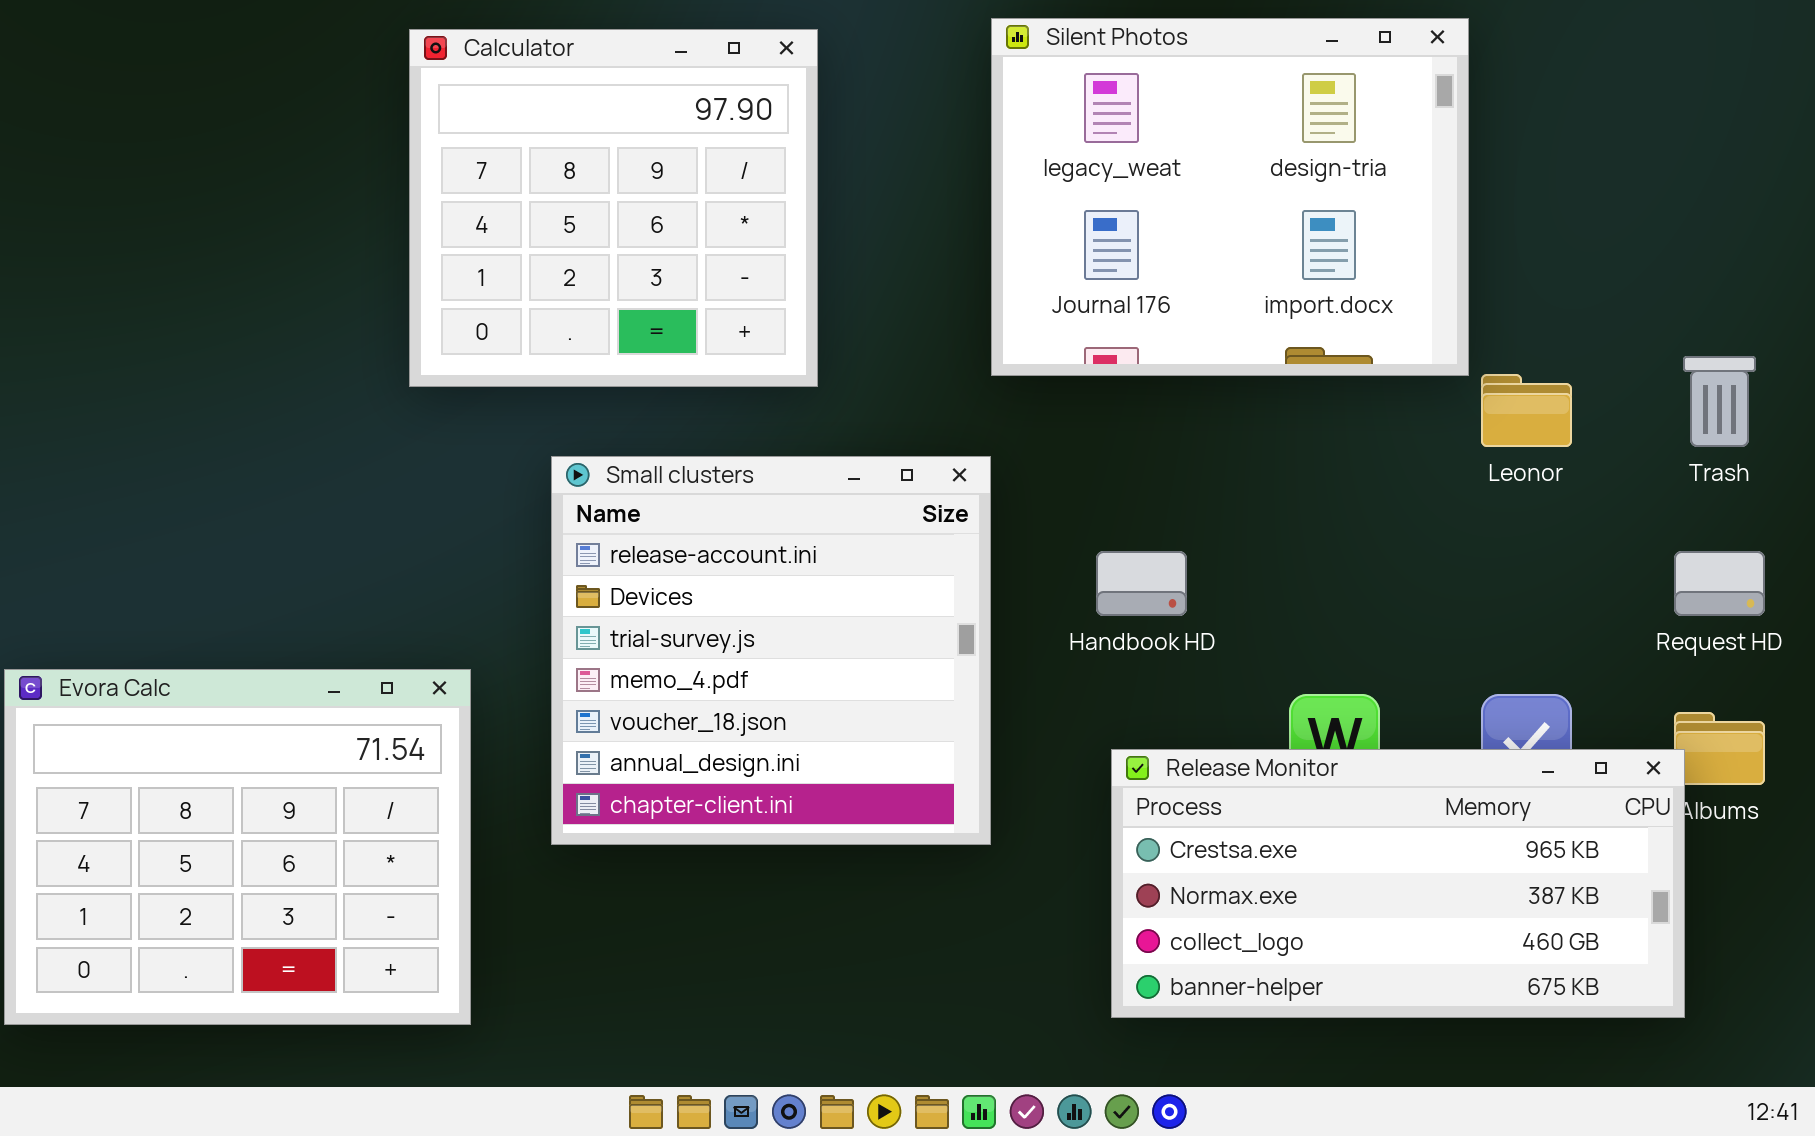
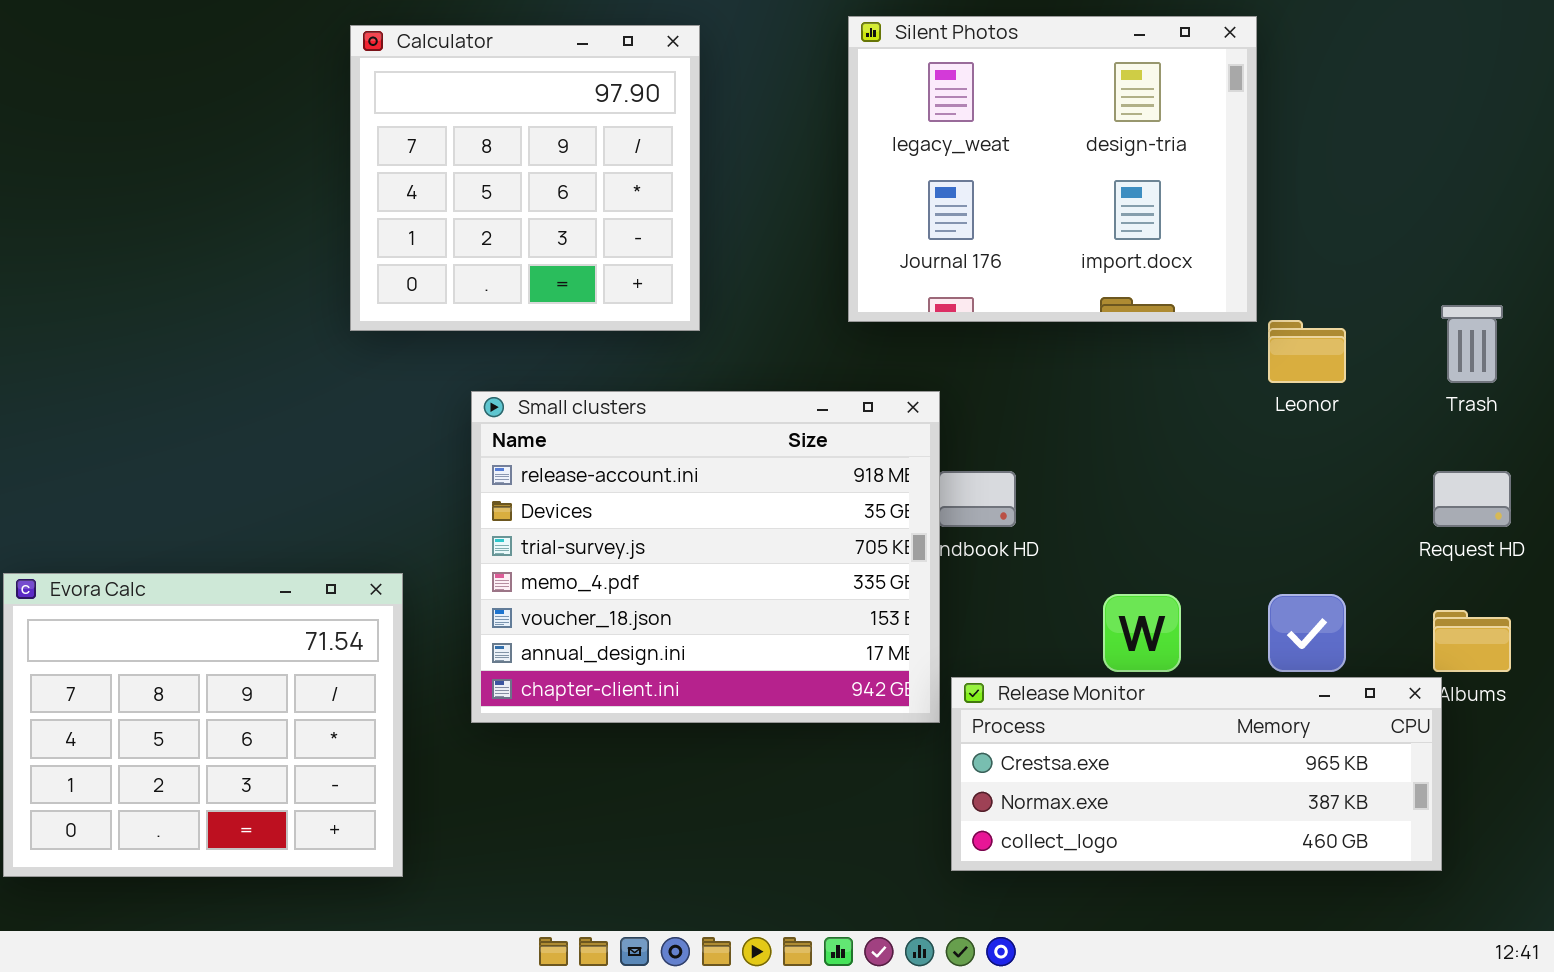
Small clusters: [551,456,991,845] -> [471,391,940,723], resized
Release Monitor: [1111,749,1685,1018] -> [951,677,1442,871], resized

